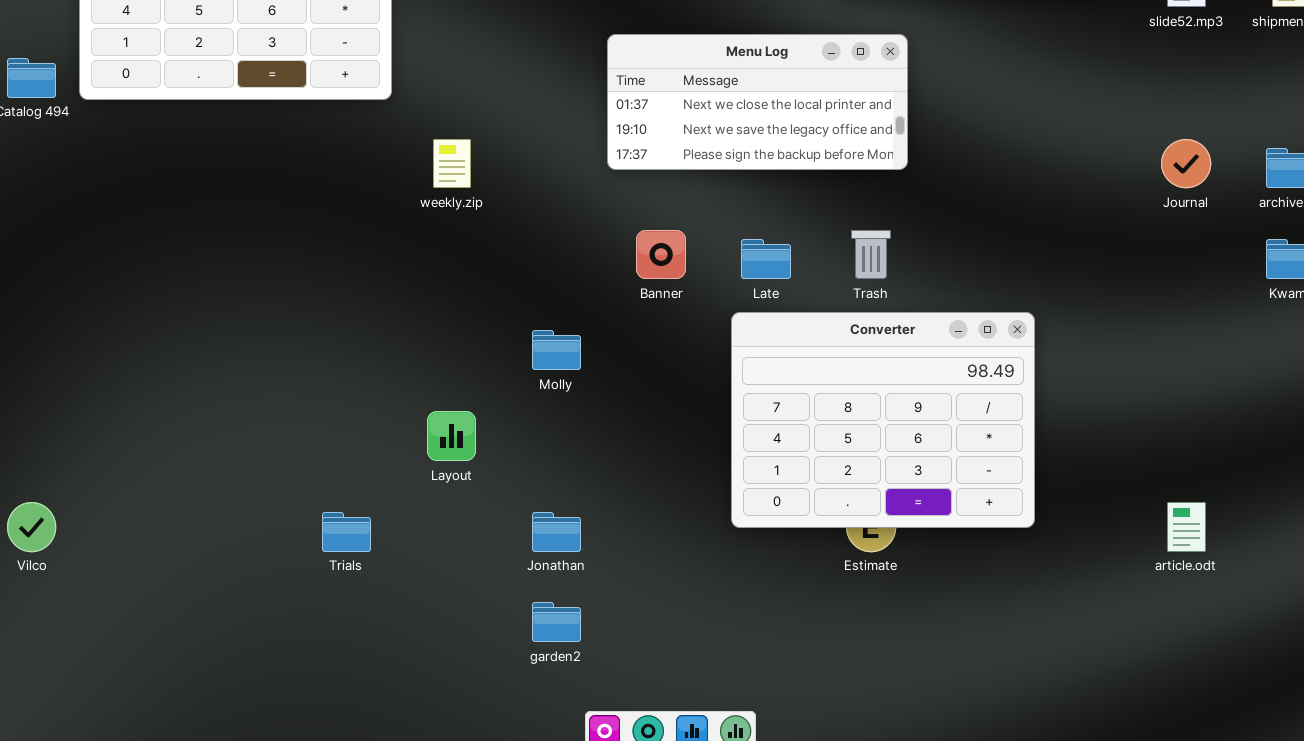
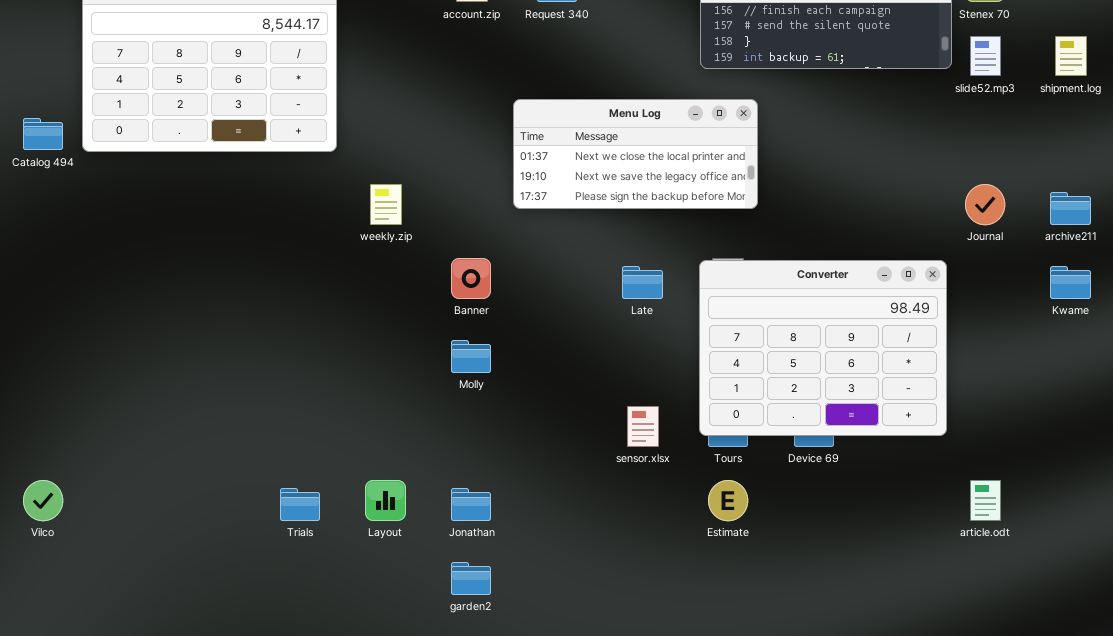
Banner: [636,230,686,279] -> [451,258,491,299], moved
Converter: [731,312,1035,528] -> [699,260,947,436], moved
Layout: [427,411,476,461] -> [365,480,406,521], moved

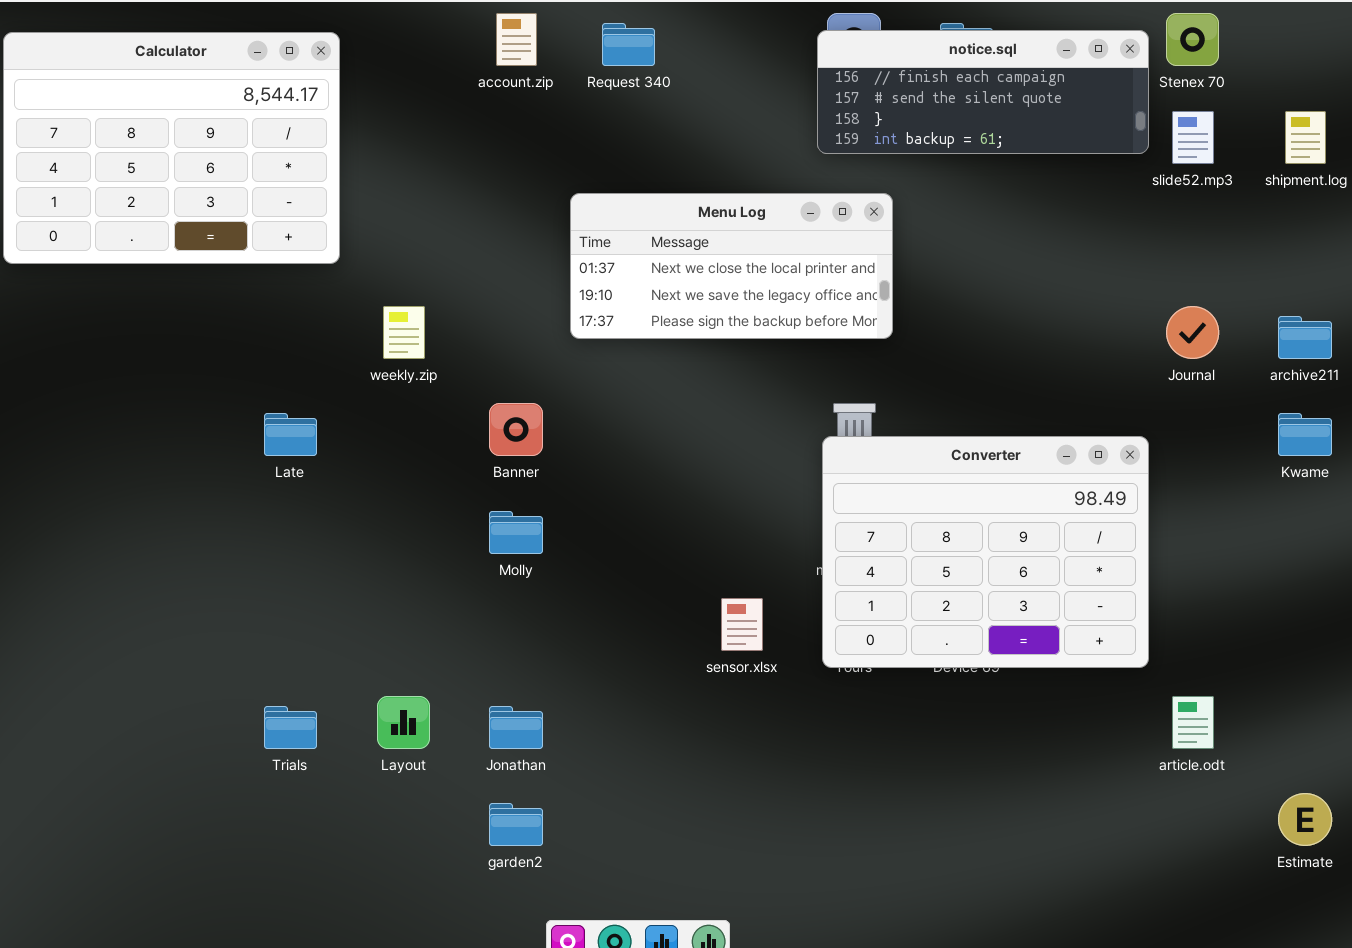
Converter: [699,260,947,436] -> [822,436,1149,668], moved
Late: [622,266,663,299] -> [264,413,317,456], moved
Estimate: [708,480,748,521] -> [1278,793,1332,846], moved

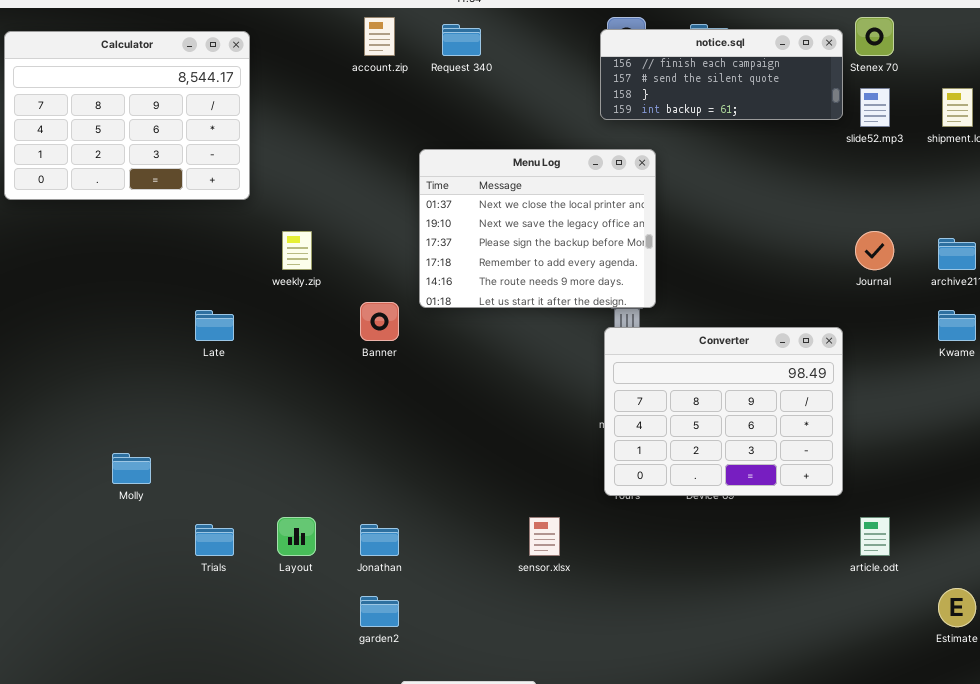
Menu Log: [570,193,893,339] -> [419,149,656,308], resized
Molly: [489,511,543,554] -> [112,453,151,484], moved
sensor.xlsx: [721,598,763,651] -> [529,517,560,556], moved

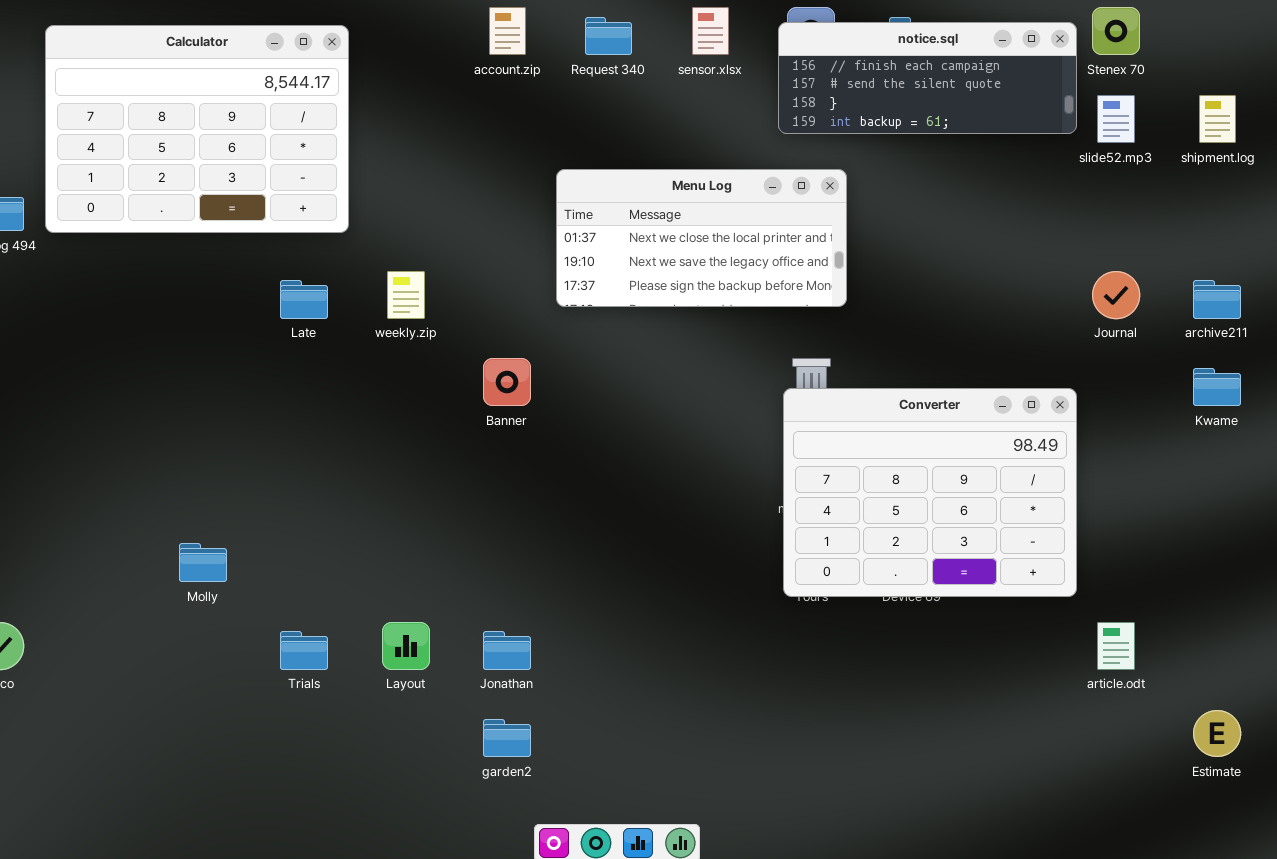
Menu Log: [419,149,656,308] -> [556,169,847,307], resized
Late: [195,310,234,341] -> [280,280,328,319], moved
sensor.xlsx: [529,517,560,556] -> [692,7,729,55], moved

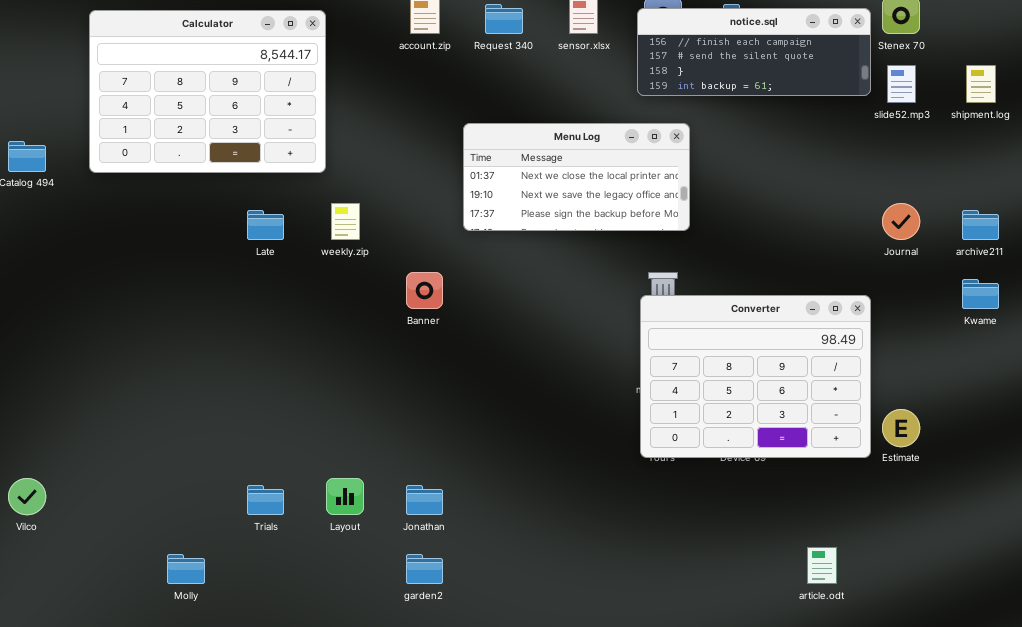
Calculator: [45,25,349,233] -> [89,10,326,173], moved
Molly: [179,543,227,582] -> [167,554,205,584], moved
article.odt: [1097,622,1135,670] -> [807,547,837,584], moved
Estimate: [1193,710,1241,757] -> [882,409,920,447], moved

